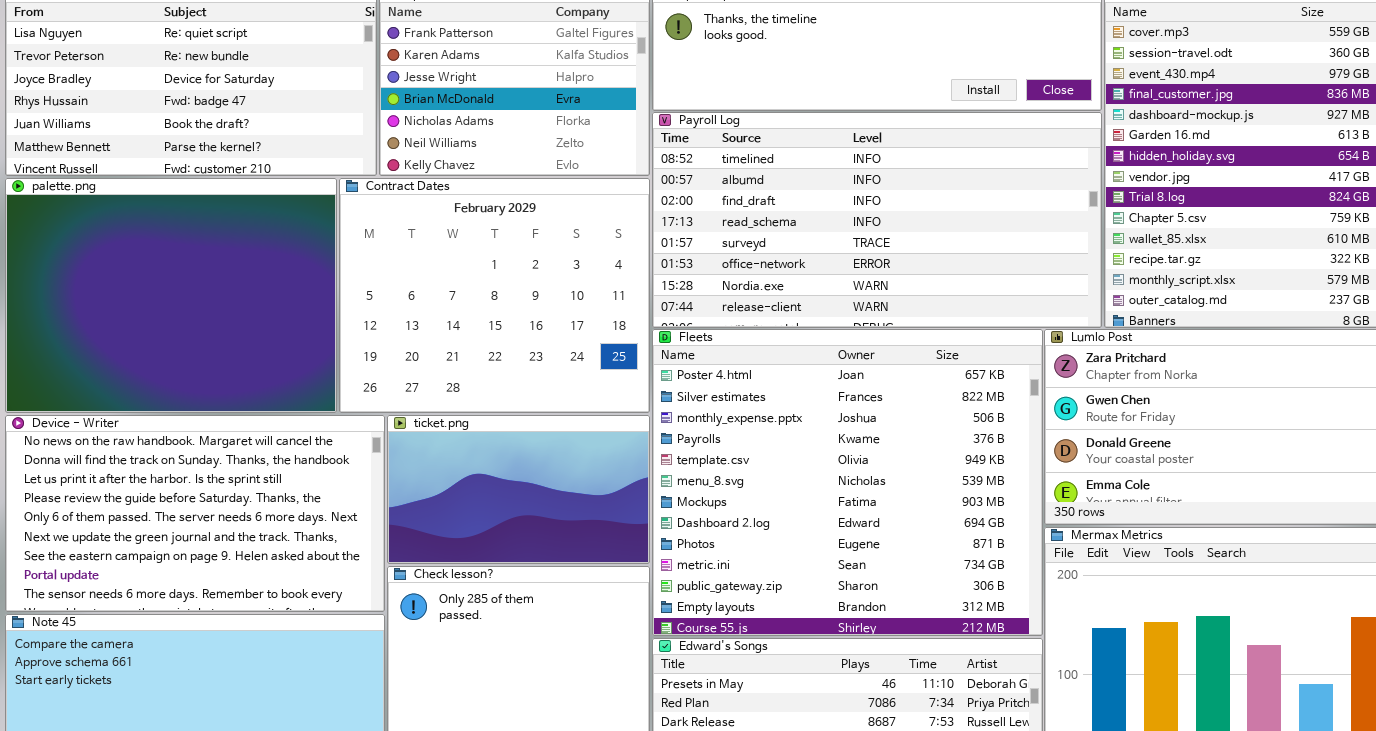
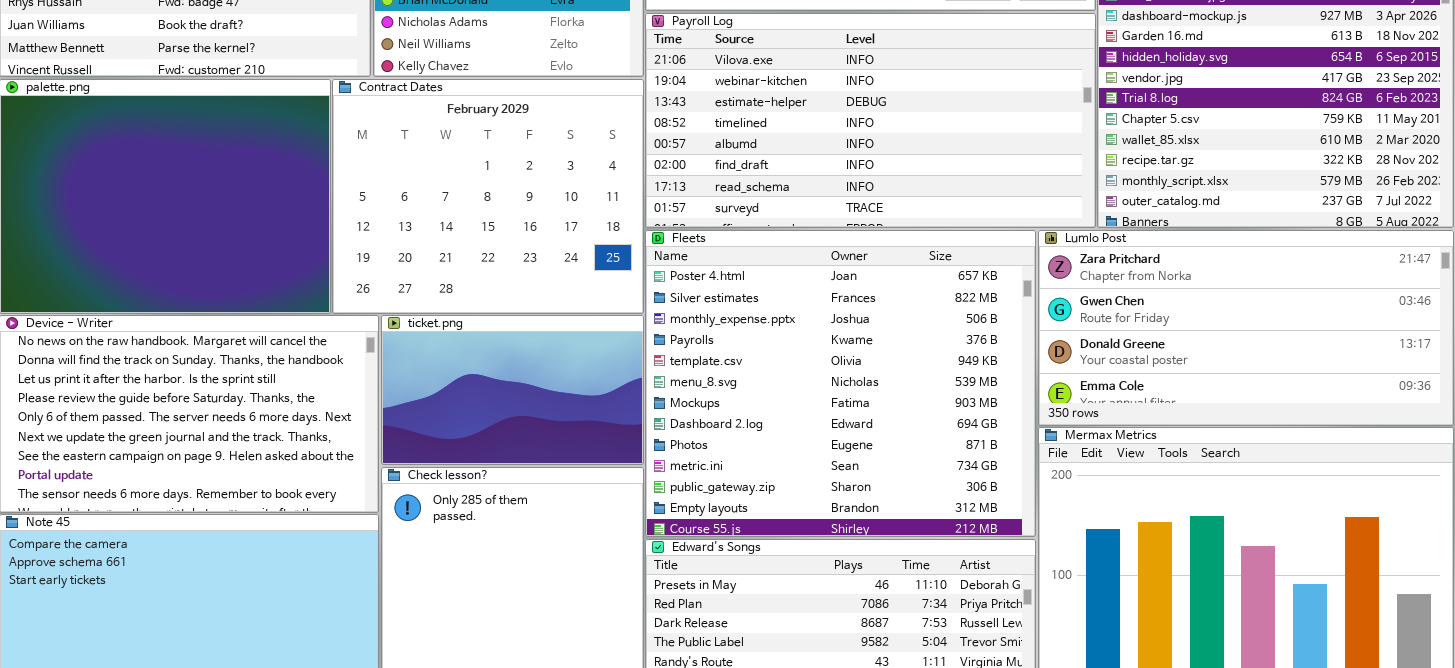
Payroll Log: [652,112,1102,328] -> [645,13,1096,228], scrolled up 3 rows

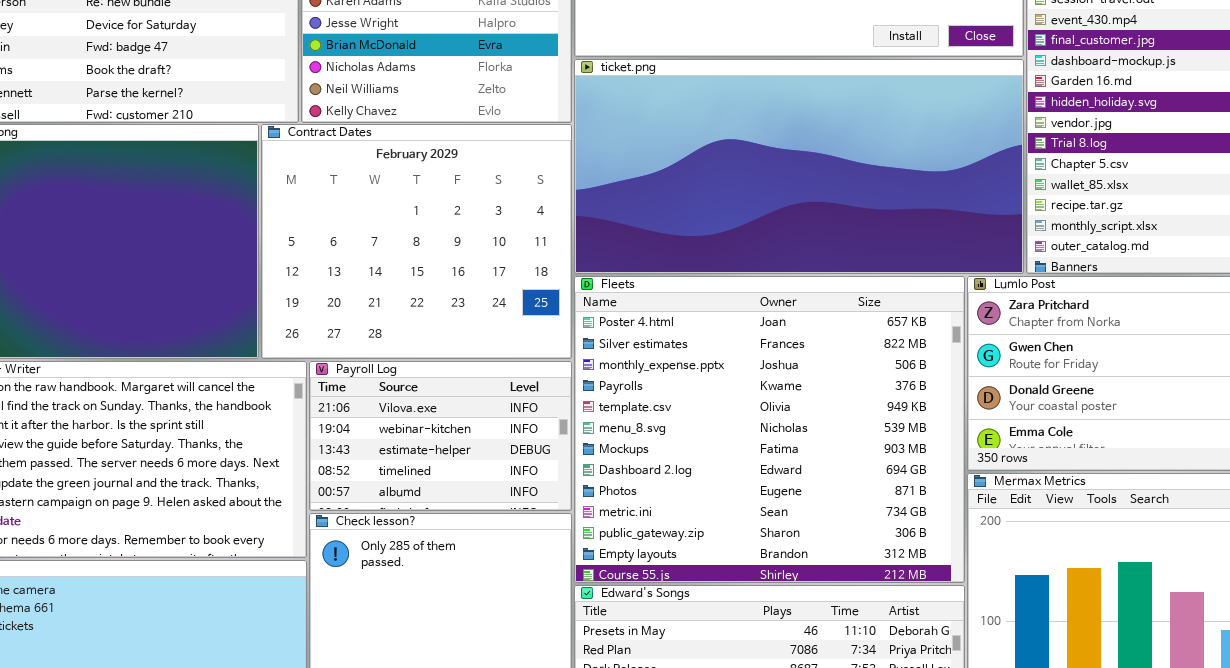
Payroll Log: [645,13,1096,228] -> [309,361,572,511], moved, resized
ticket.png: [381,315,644,465] -> [574,59,1024,274], moved, resized

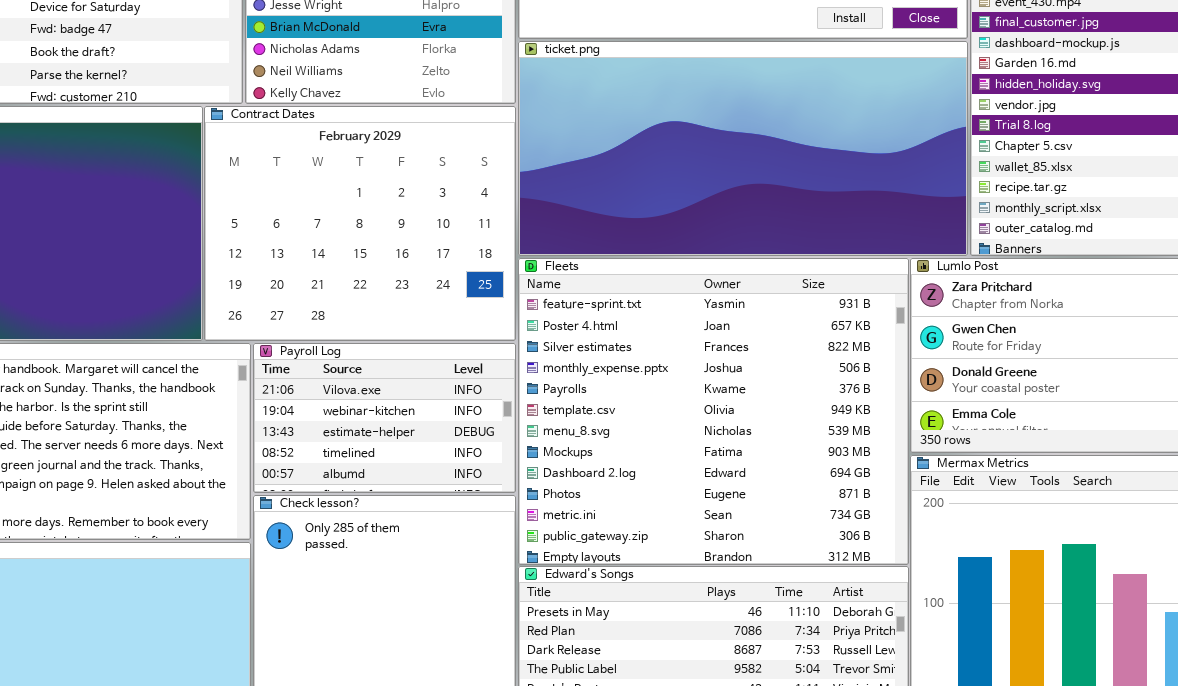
Fleets: [574,276,965,583] -> [518,258,909,565], scrolled up 1 row

